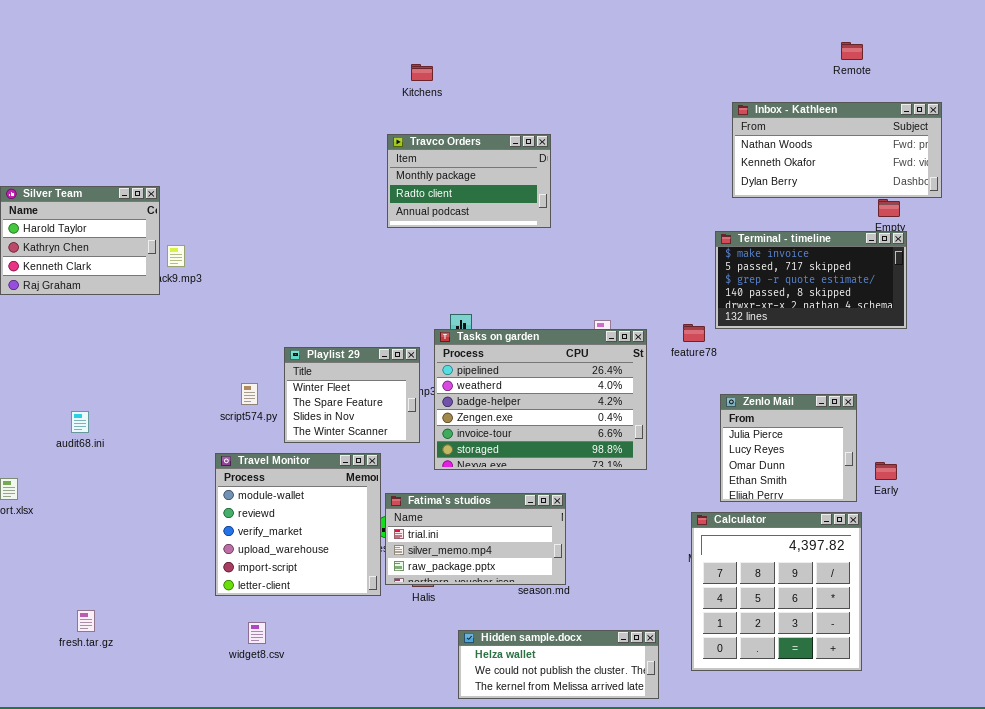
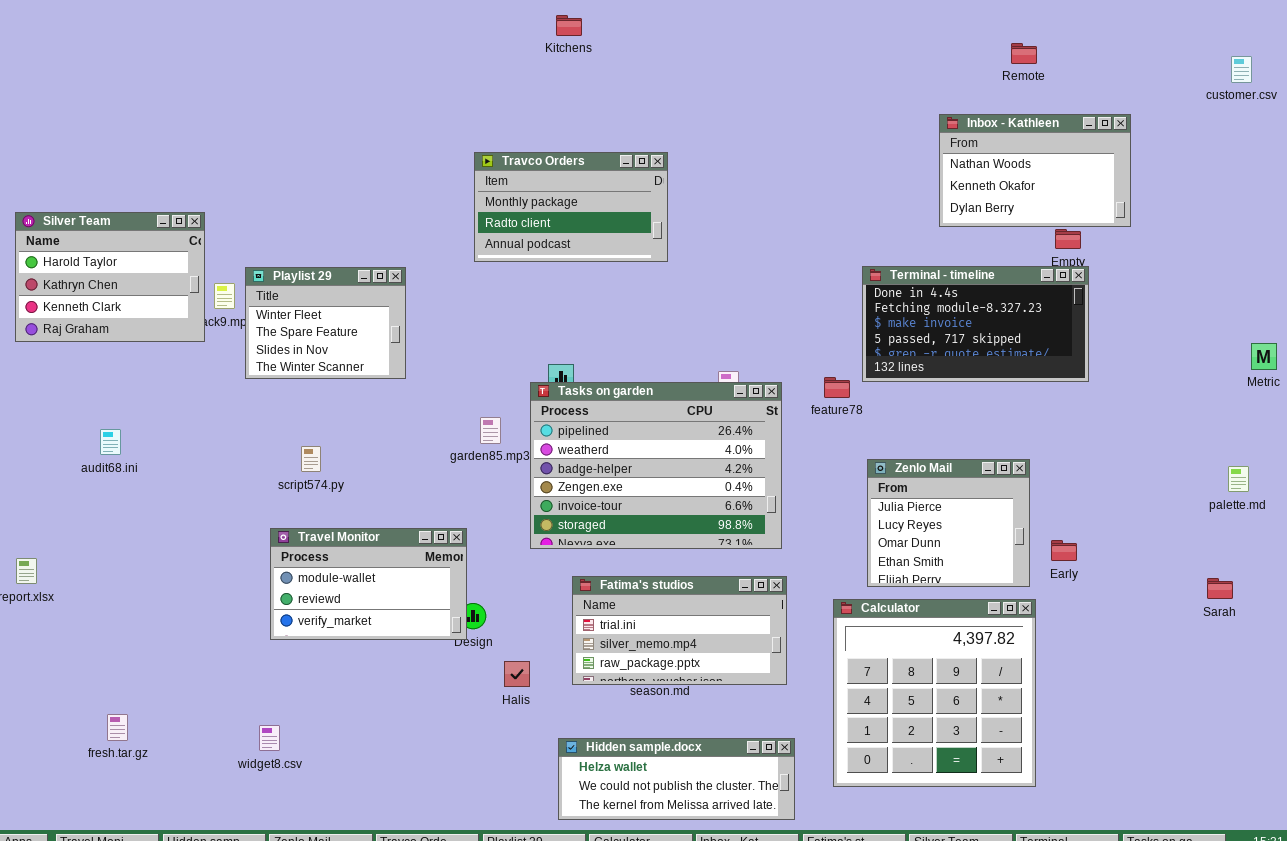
Kitchens: [411,64,433,81] -> [556,15,582,36], moved
Inbox - Kathleen: [732,102,942,198] -> [939,114,1131,227], resized
Terminal - timeline: [715,231,907,329] -> [862,266,1089,382], scrolled up 2 rows
Playlist 29: [284,347,420,443] -> [245,267,406,379], moved
audit68.ini: [71,411,89,433] -> [100,429,121,455], moved
Travel Monitor: [215,453,381,596] -> [270,528,467,640], resized
Fatima's studios: [385,493,566,585] -> [572,576,787,685], moved
widget8.csv: [248,622,266,644] -> [259,725,280,751], moved

